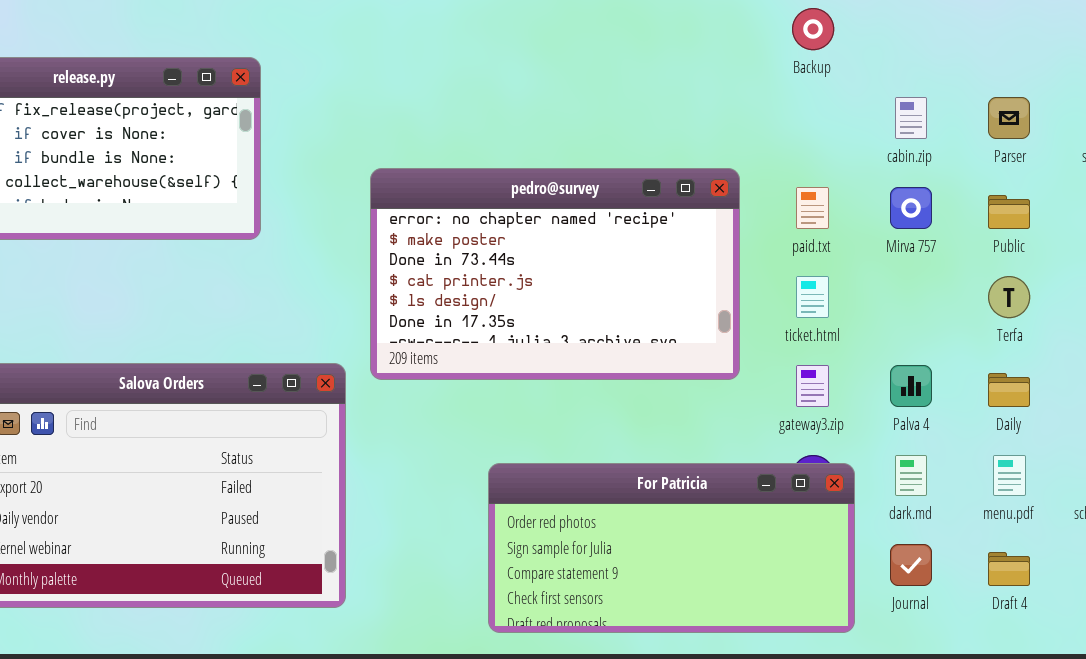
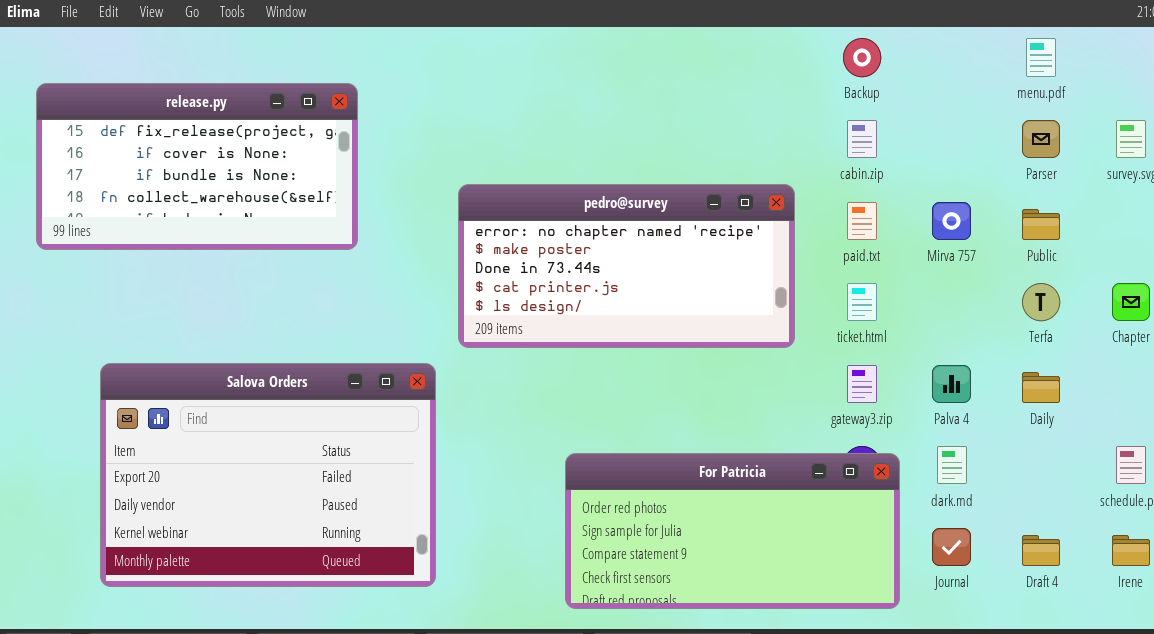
cabin.zip: [895,97,927,139] -> [847,120,877,158], moved
pedro@survey: [370,168,740,380] -> [458,184,795,348], resized
menu.pdf: [993,455,1026,496] -> [1026,38,1056,77], moved

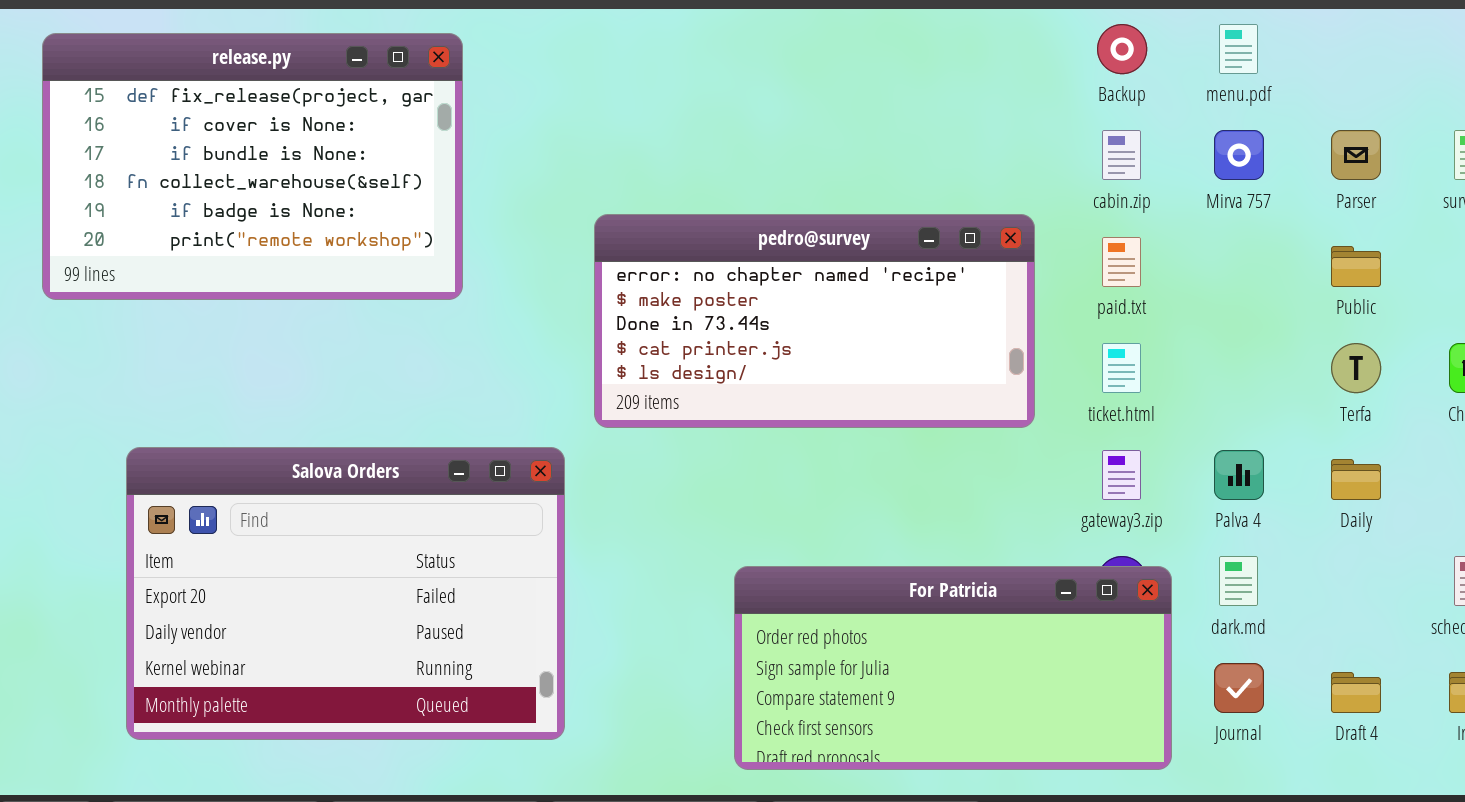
menu.pdf: [1026,38,1056,77] -> [1219,24,1258,74], moved
release.py: [36,83,358,250] -> [42,33,463,300], resized
Mirva 757: [932,202,971,240] -> [1214,130,1264,180], moved

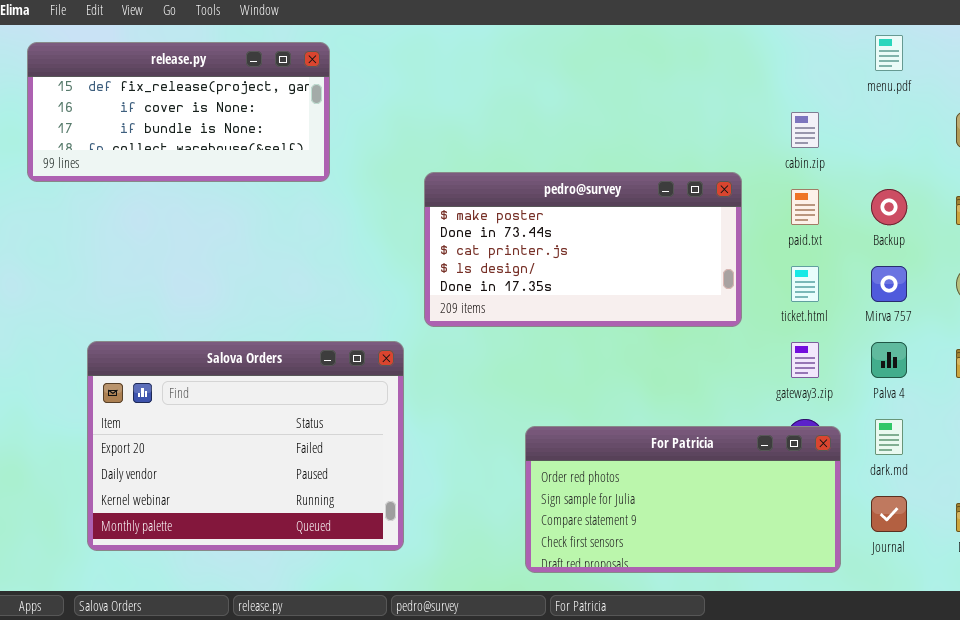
Backup: [1097,24,1147,74] -> [871,189,907,225], moved
release.py: [42,33,463,300] -> [27,42,330,182], resized
Mirva 757: [1214,130,1264,180] -> [871,266,907,302], moved
pedro@survey: [594,214,1035,428] -> [424,172,742,327], scrolled down 1 row

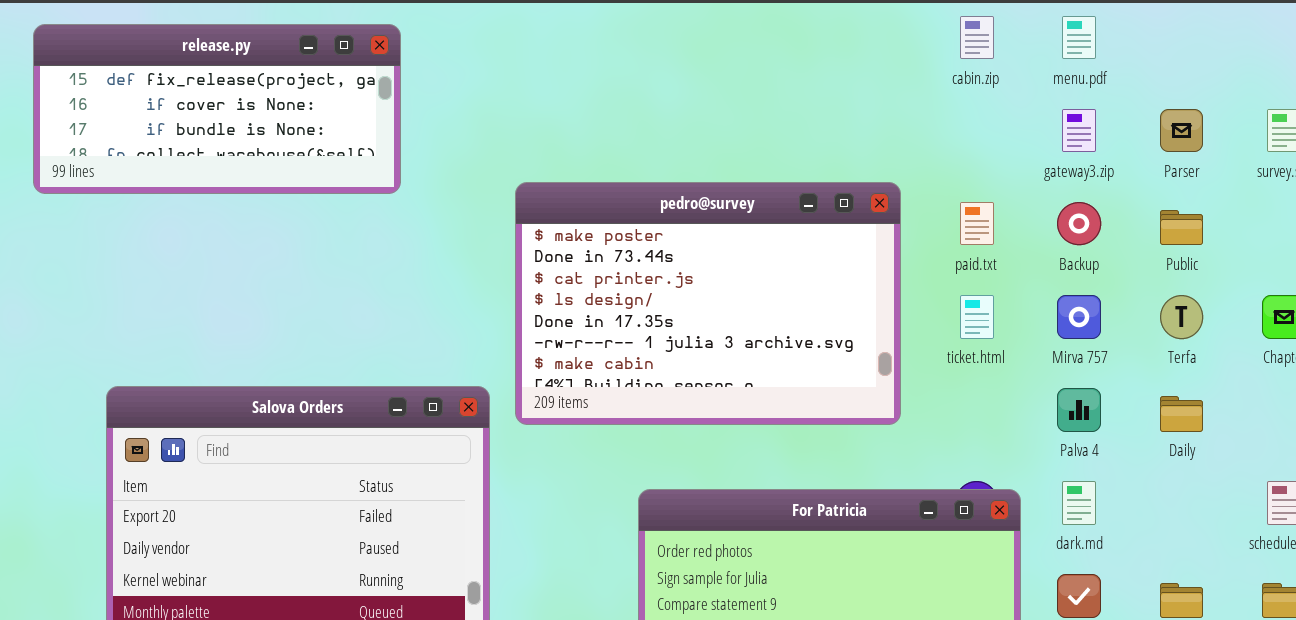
cabin.zip: [791,112,819,148] -> [960,16,994,59], moved
pedro@survey: [424,172,742,327] -> [515,182,901,425], resized
gateway3.zip: [791,342,819,378] -> [1062,109,1096,152], moved

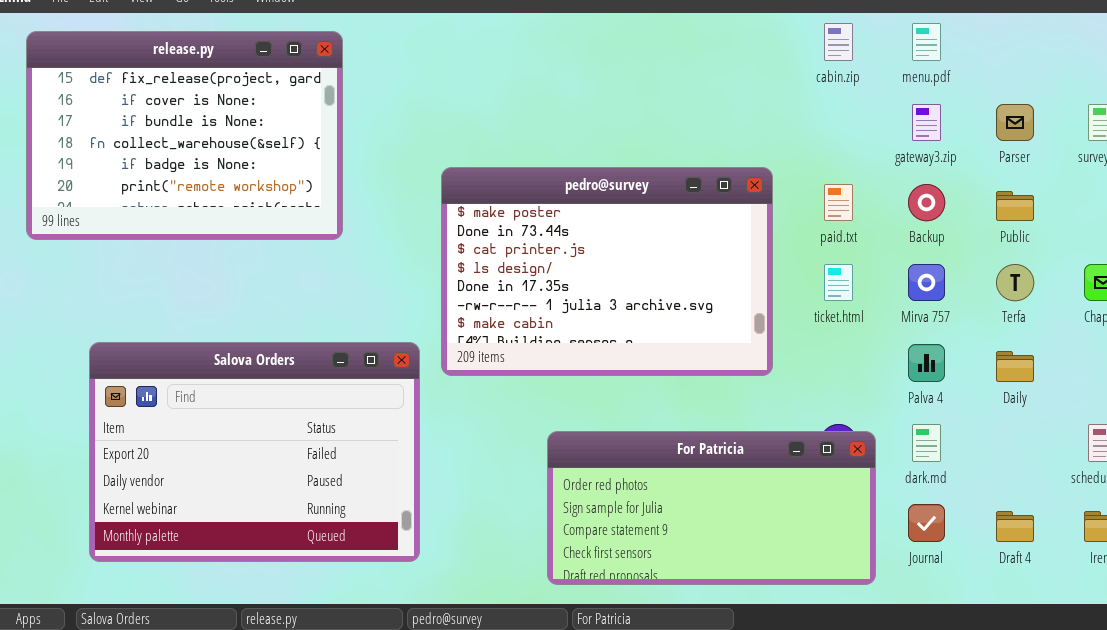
release.py: [33,24,401,194] -> [26,31,343,240], resized

